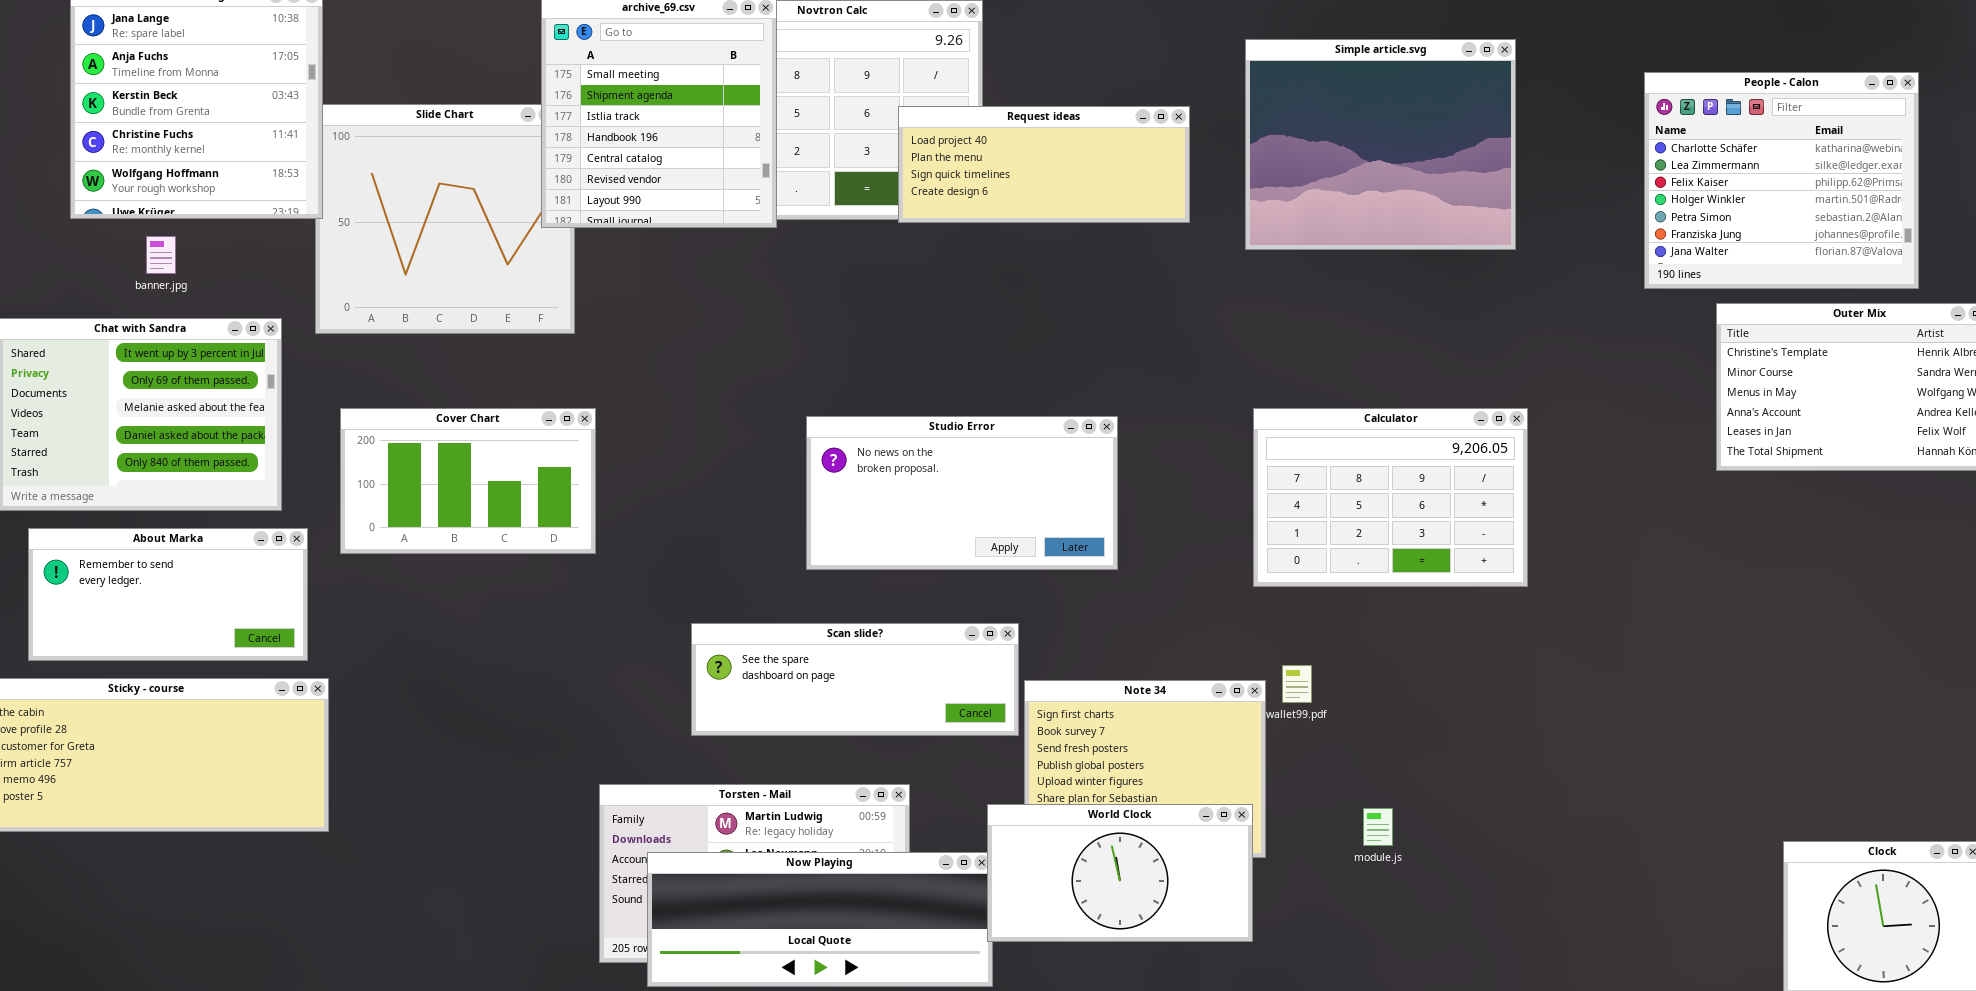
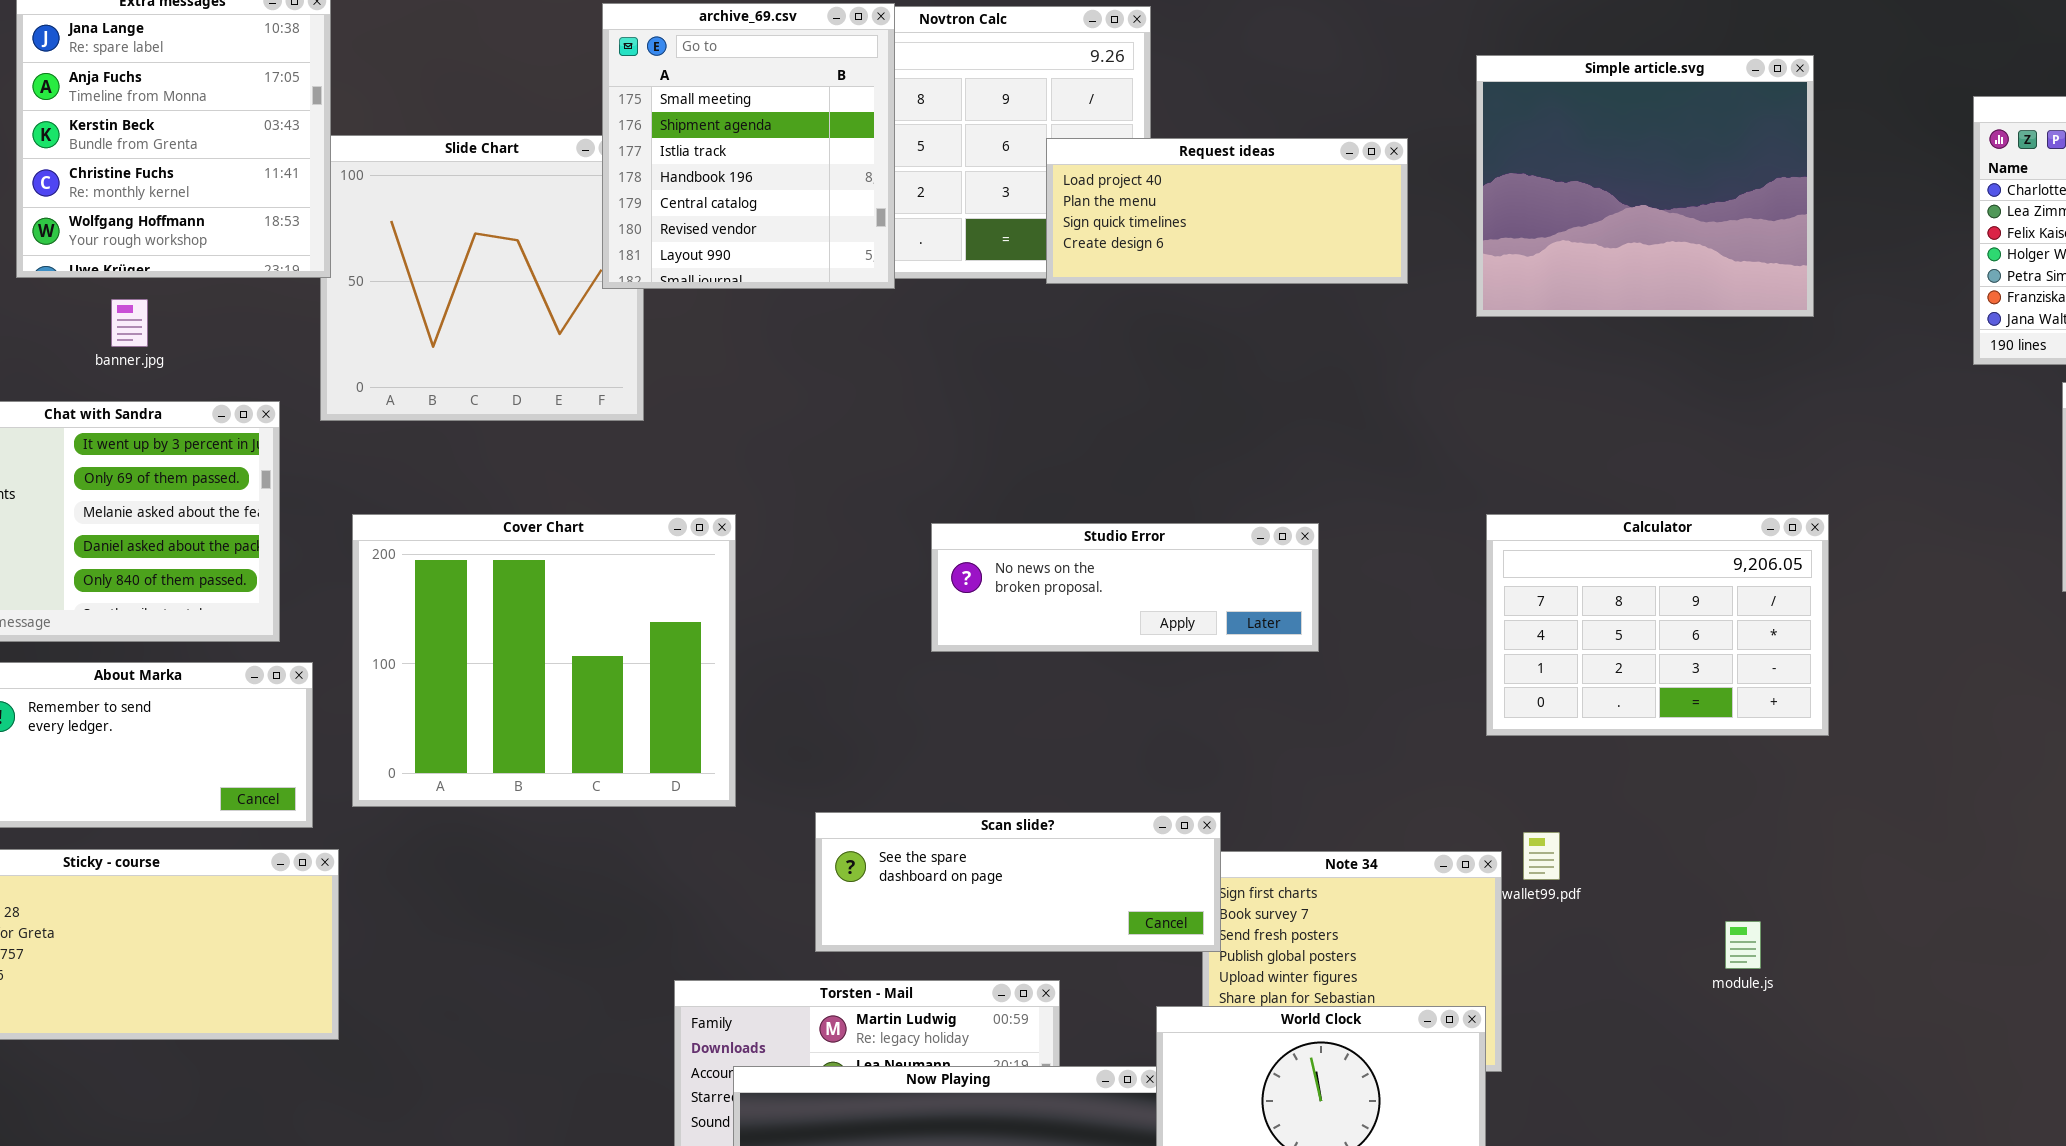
Cover Chart: [340,408,596,554] -> [352,514,736,807], resized
Studio Error: [806,416,1118,570] -> [931,523,1319,652], resized
Scan slide?: [691,623,1019,736] -> [815,812,1221,952], moved
module.js: [1363,808,1393,846] -> [1725,921,1761,969], moved

